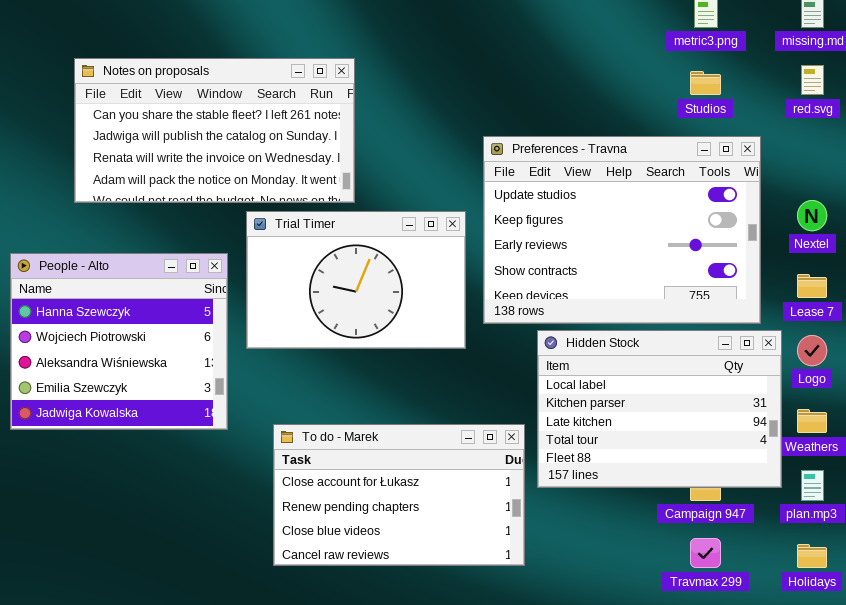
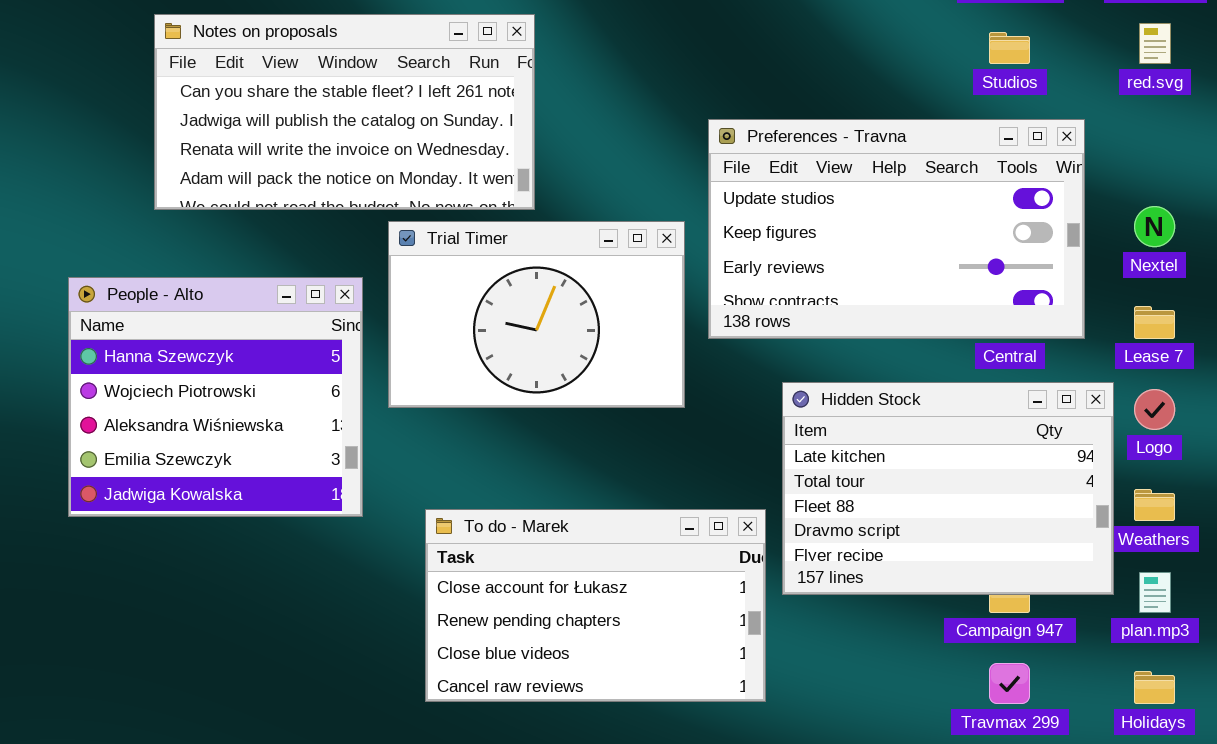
Preferences - Travna: [483,136,761,324] -> [708,119,1085,339], resized
Hidden Stock: [537,330,782,488] -> [782,382,1114,595], scrolled down 2 rows

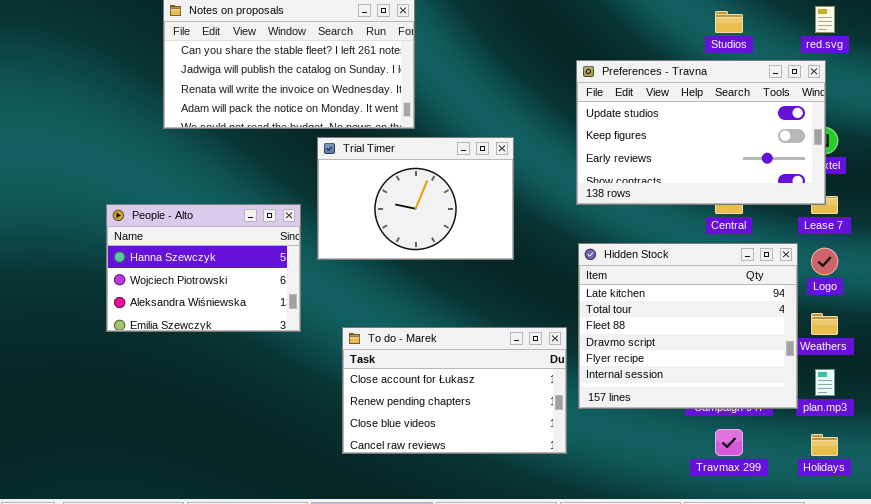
Preferences - Travna: [708,119,1085,339] -> [576,60,826,205], moved
People - Alto: [68,277,363,517] -> [106,204,301,332], resized
Hidden Stock: [782,382,1114,595] -> [578,243,798,409], resized

